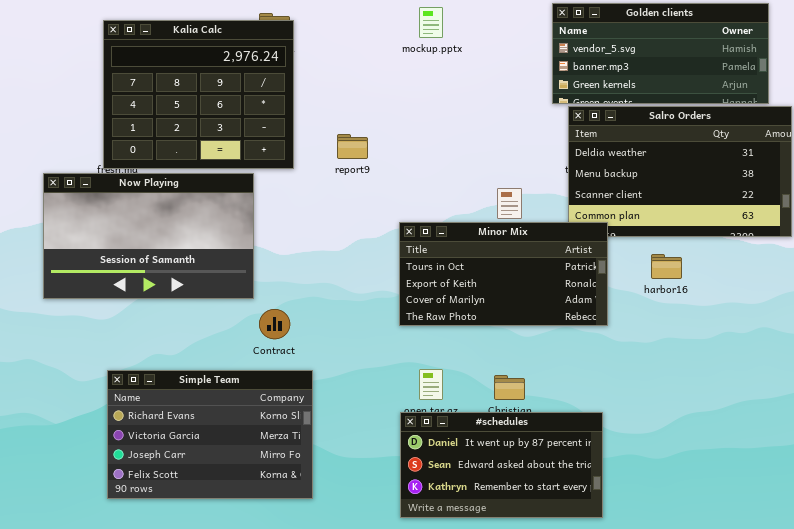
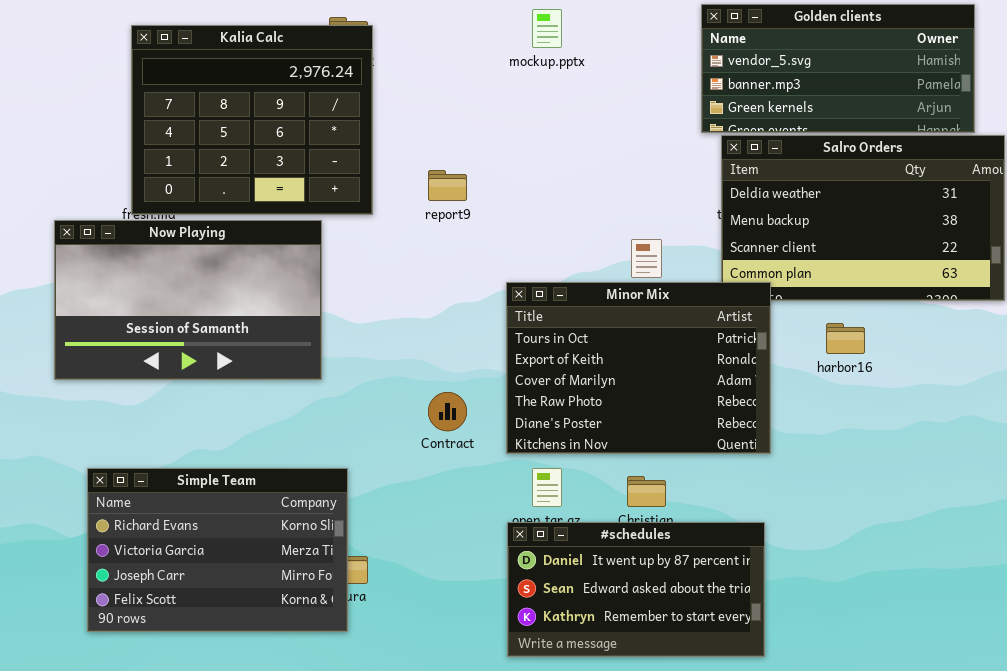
Minor Mix: [399,222,608,326] -> [506,282,771,454], resized
Contract: [259,309,290,339] -> [428,392,467,431], moved
Simple Team: [107,370,313,499] -> [87,468,348,632], moved

